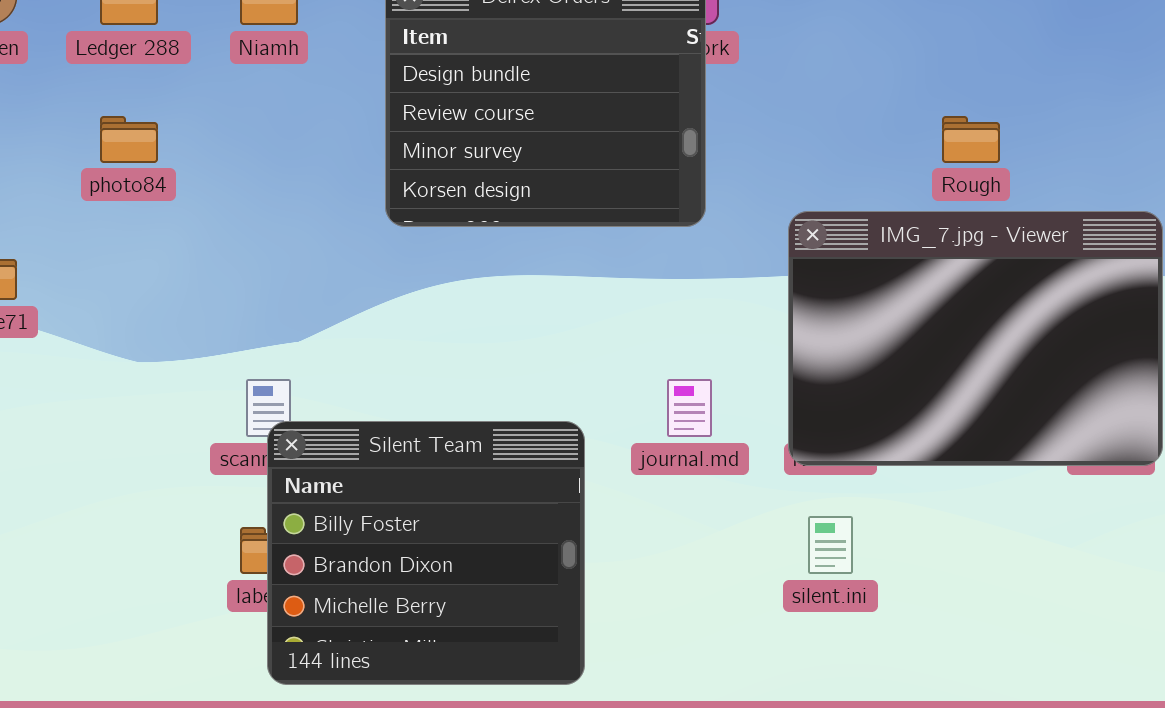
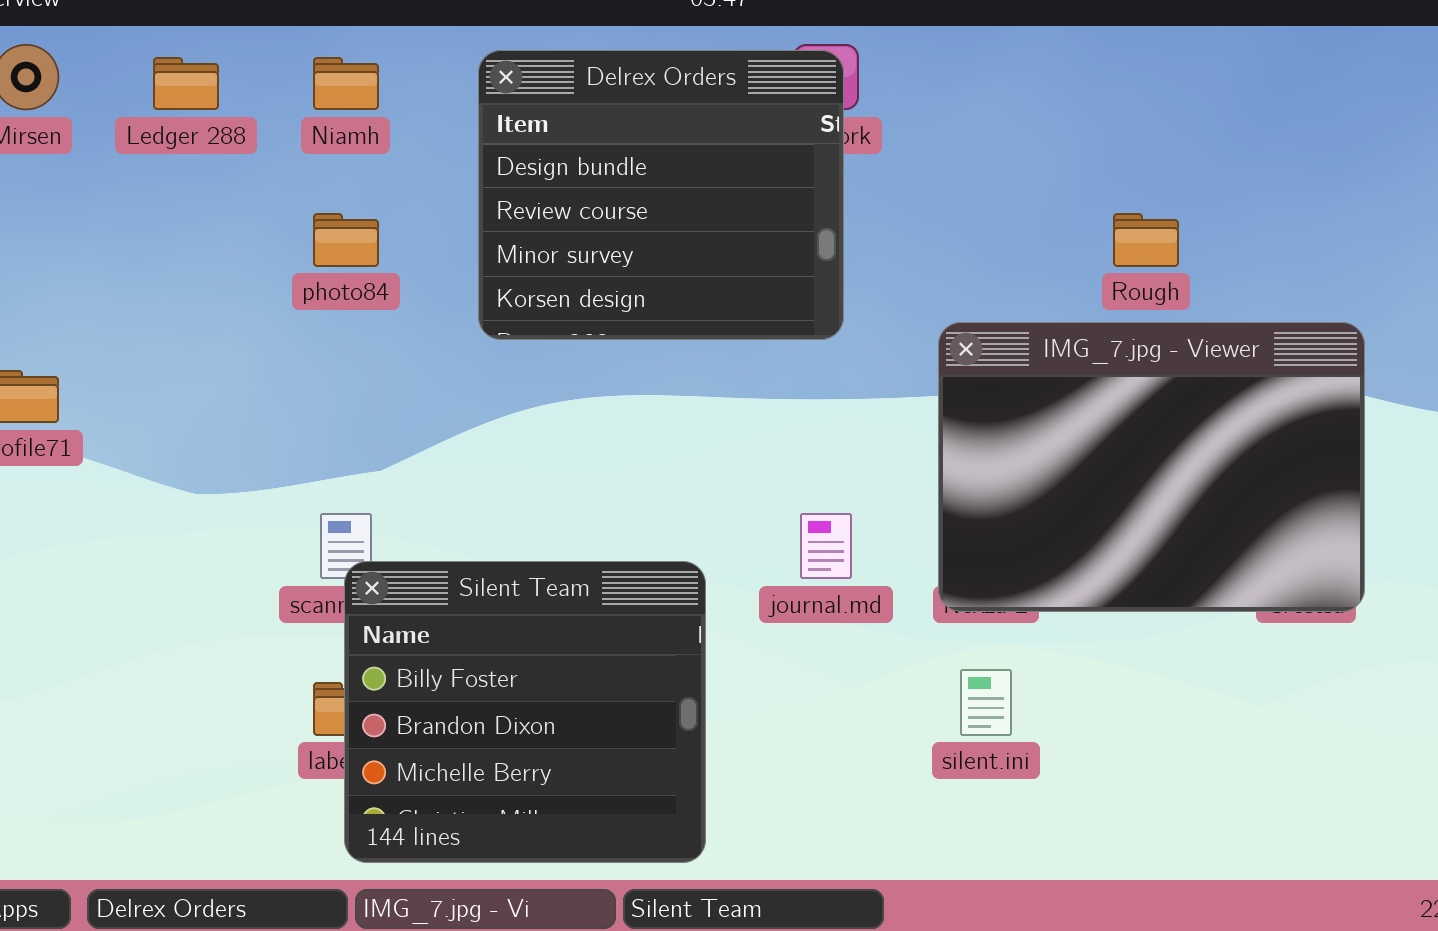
photo84: [100,116,158,163] -> [313,213,379,267], moved

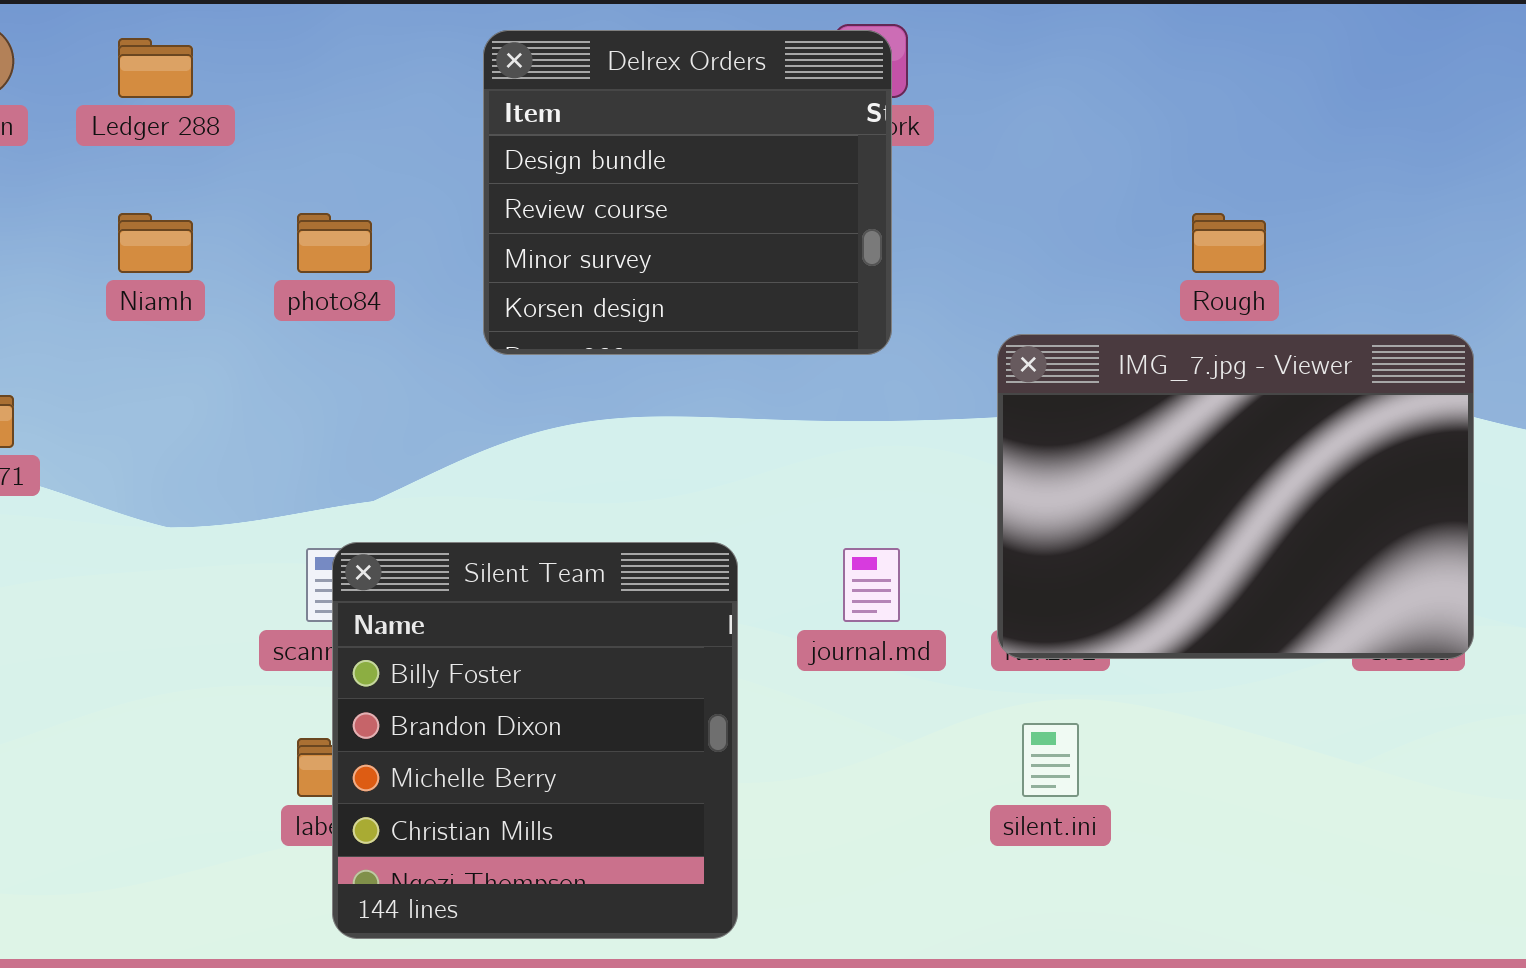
Niamh: [313,57,379,110] -> [118,213,193,273], moved
Silent Team: [344,561,706,863] -> [332,542,738,939], resized

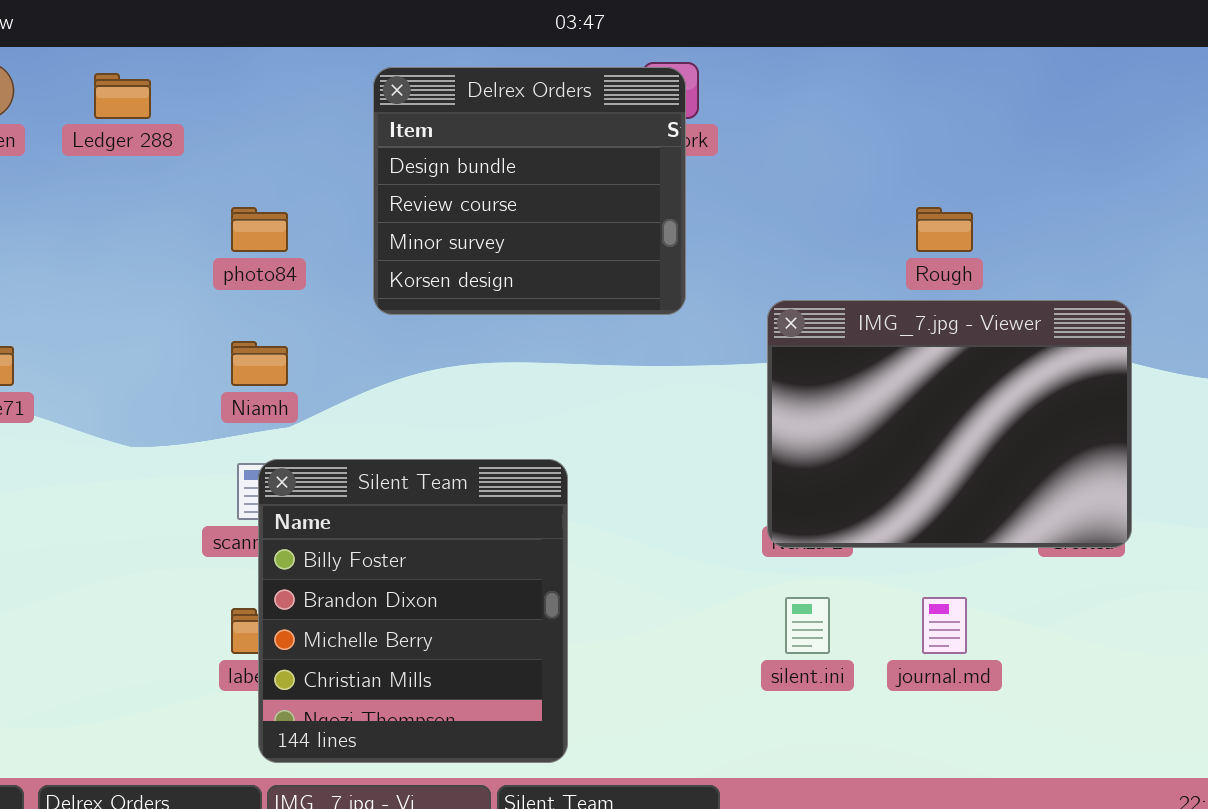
Niamh: [118,213,193,273] -> [231,341,288,386], moved
journal.md: [843,548,900,622] -> [922,597,967,654], moved

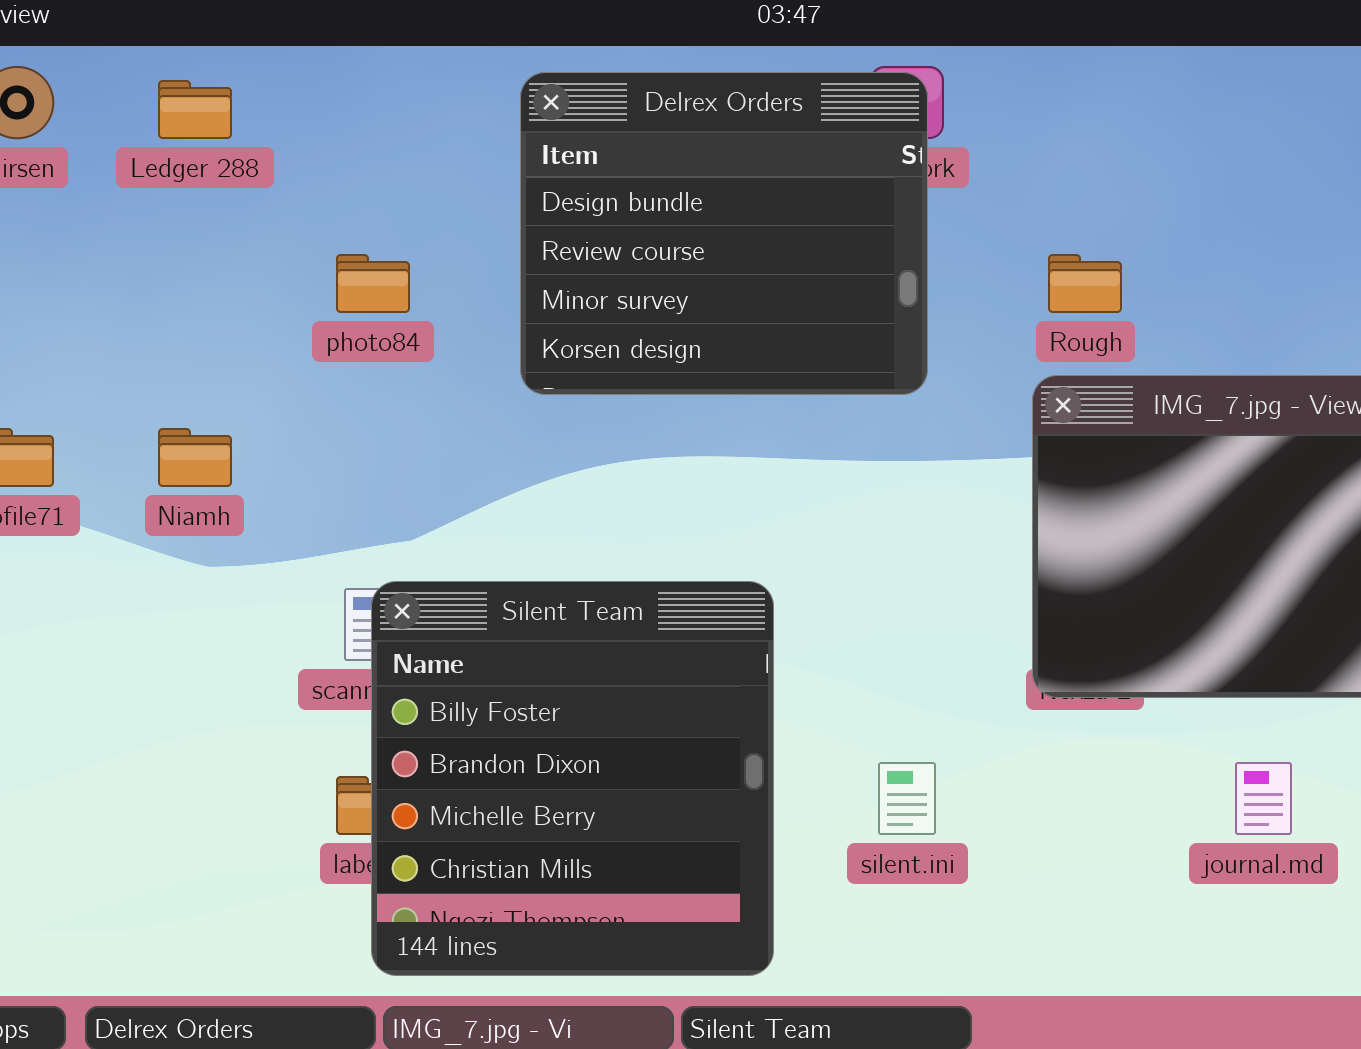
Rough: [916,207,973,252] -> [1048,254,1122,313], moved
Niamh: [231,341,288,386] -> [158,428,232,487], moved
silent.ini: [785,597,830,654] -> [878,762,936,835], moved

